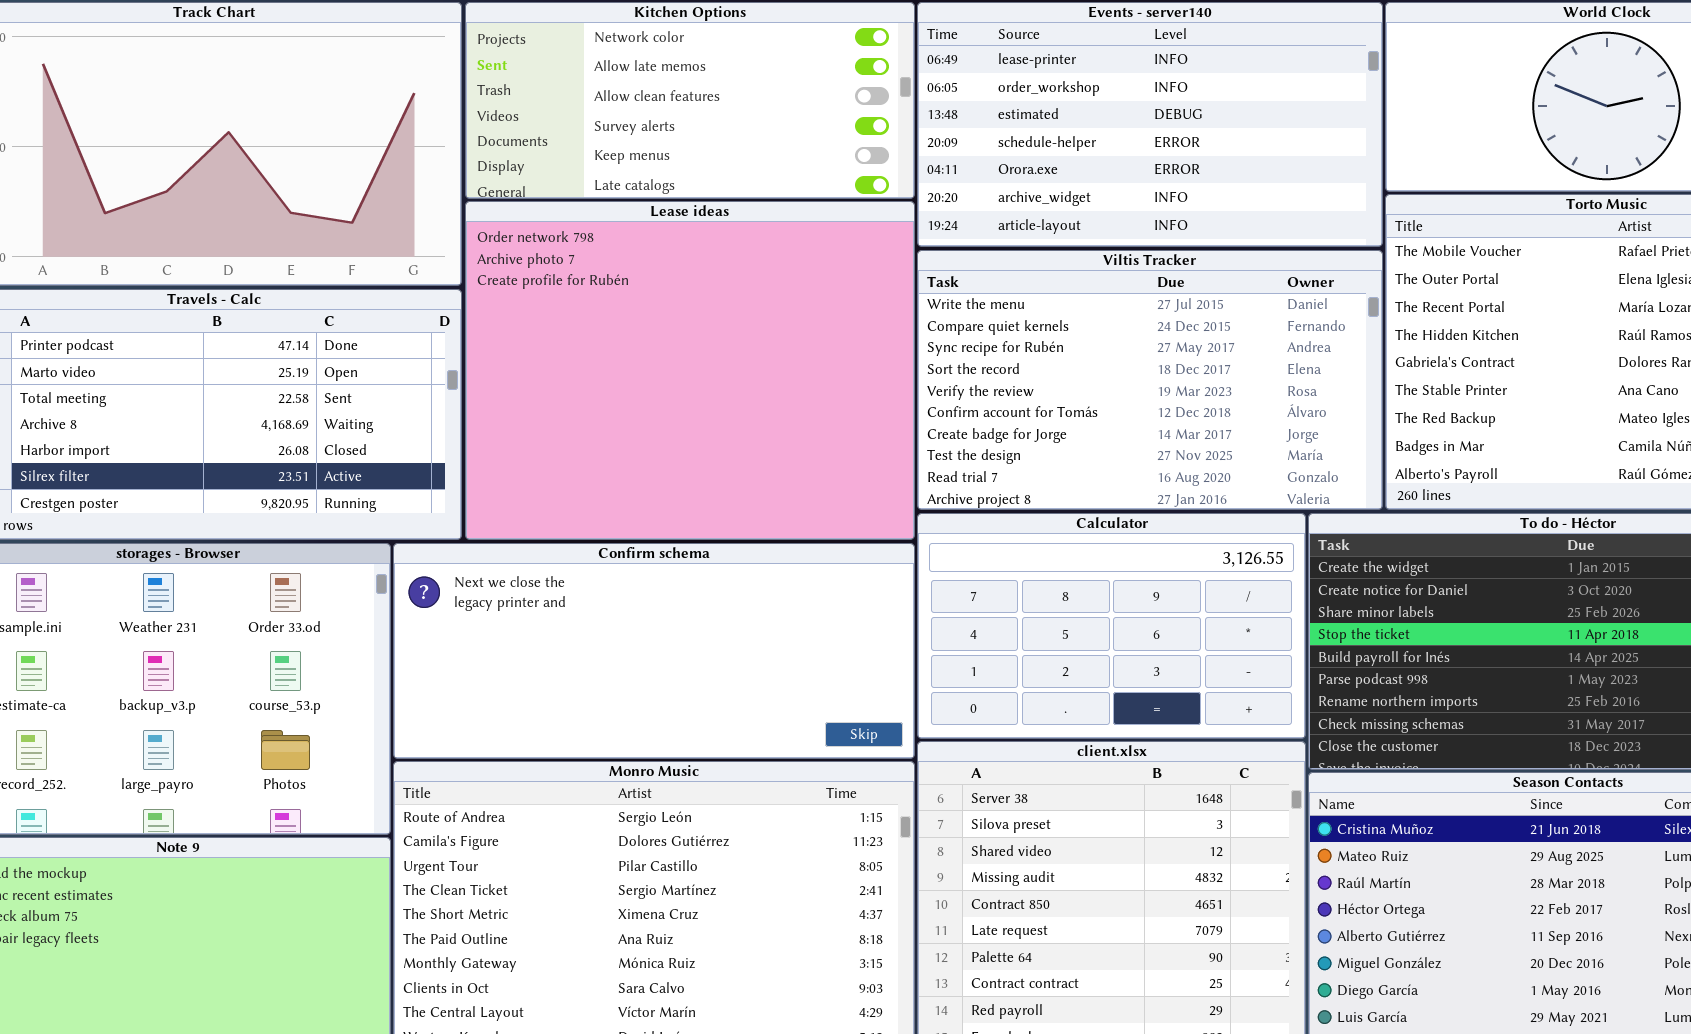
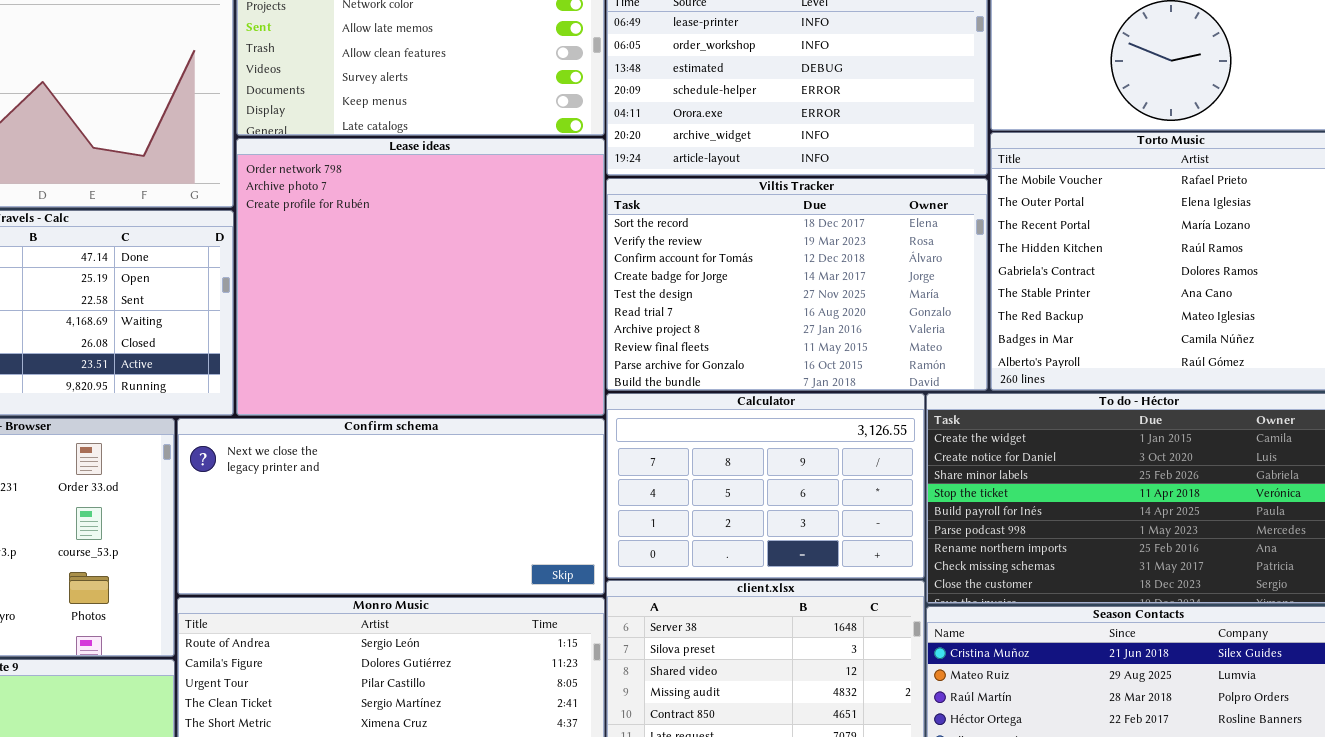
Viltis Tracker: [917,250,1383,510] -> [606,178,988,391], scrolled down 3 rows

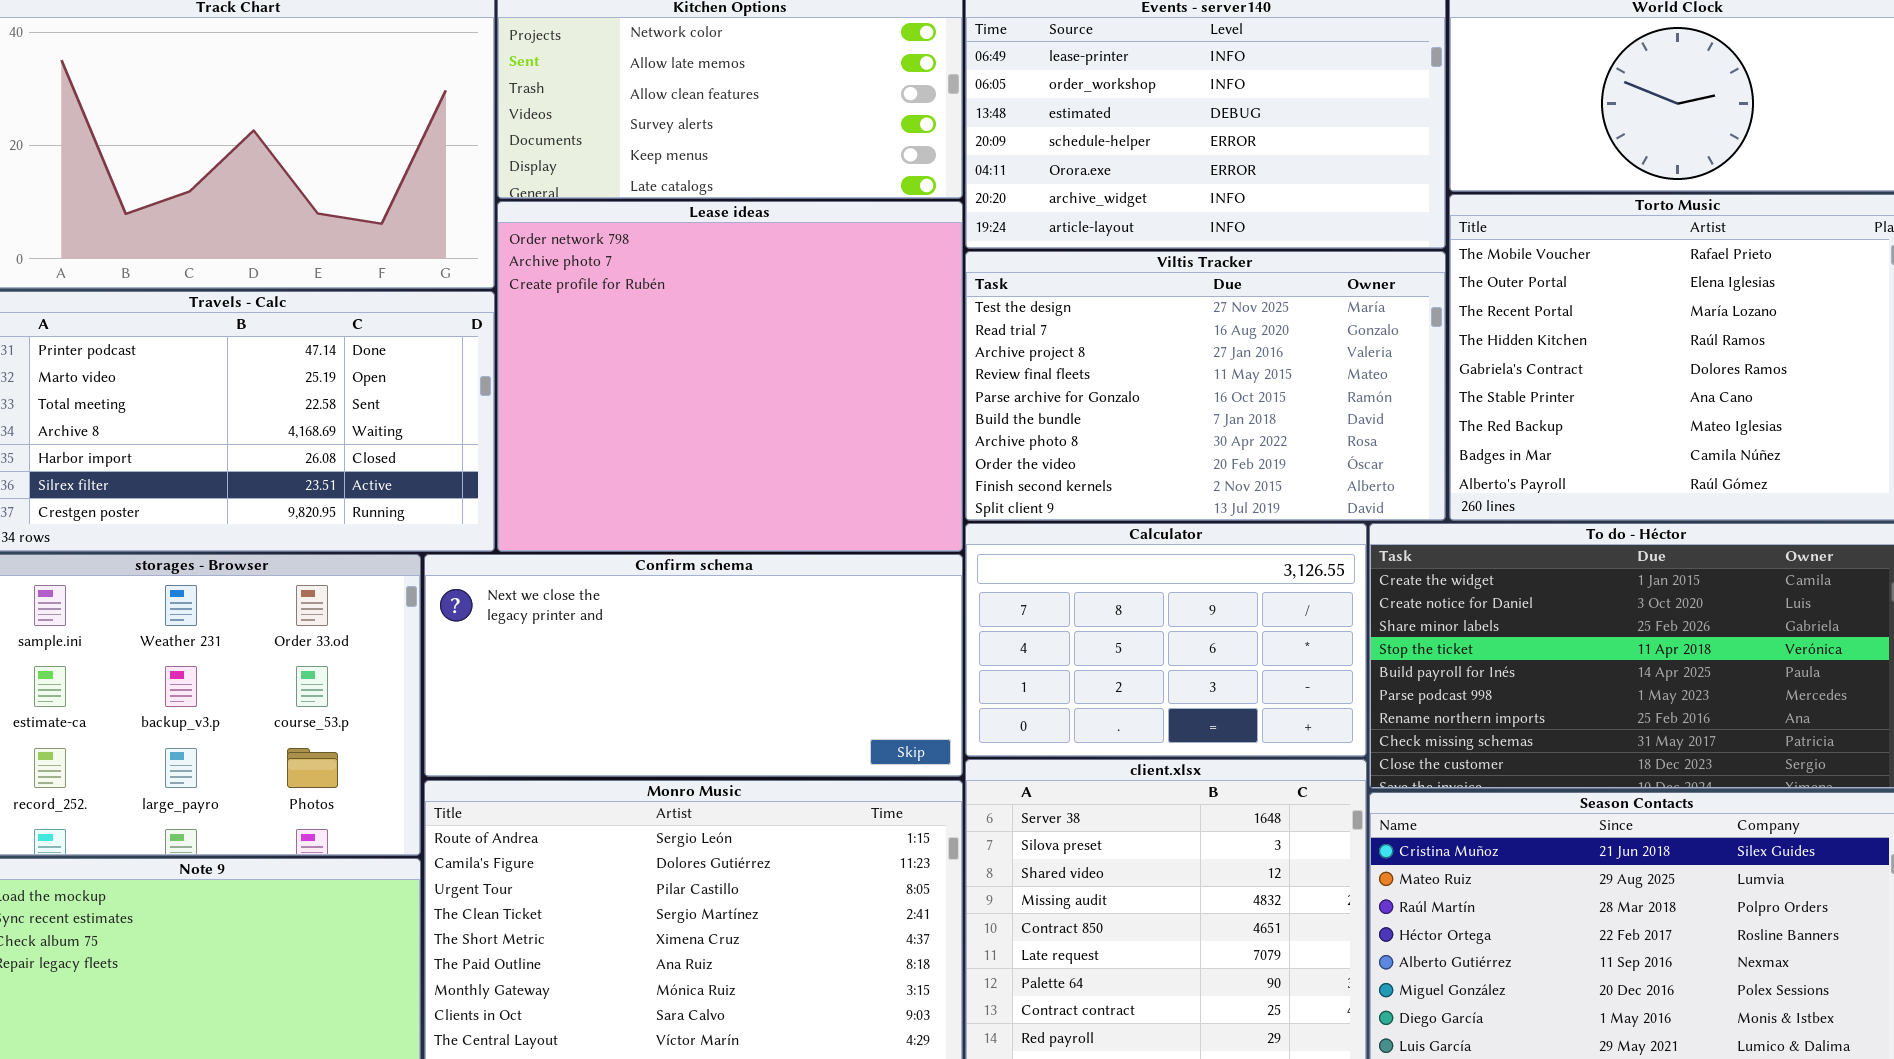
Viltis Tracker: [606,178,988,391] -> [965,251,1446,521], scrolled down 4 rows

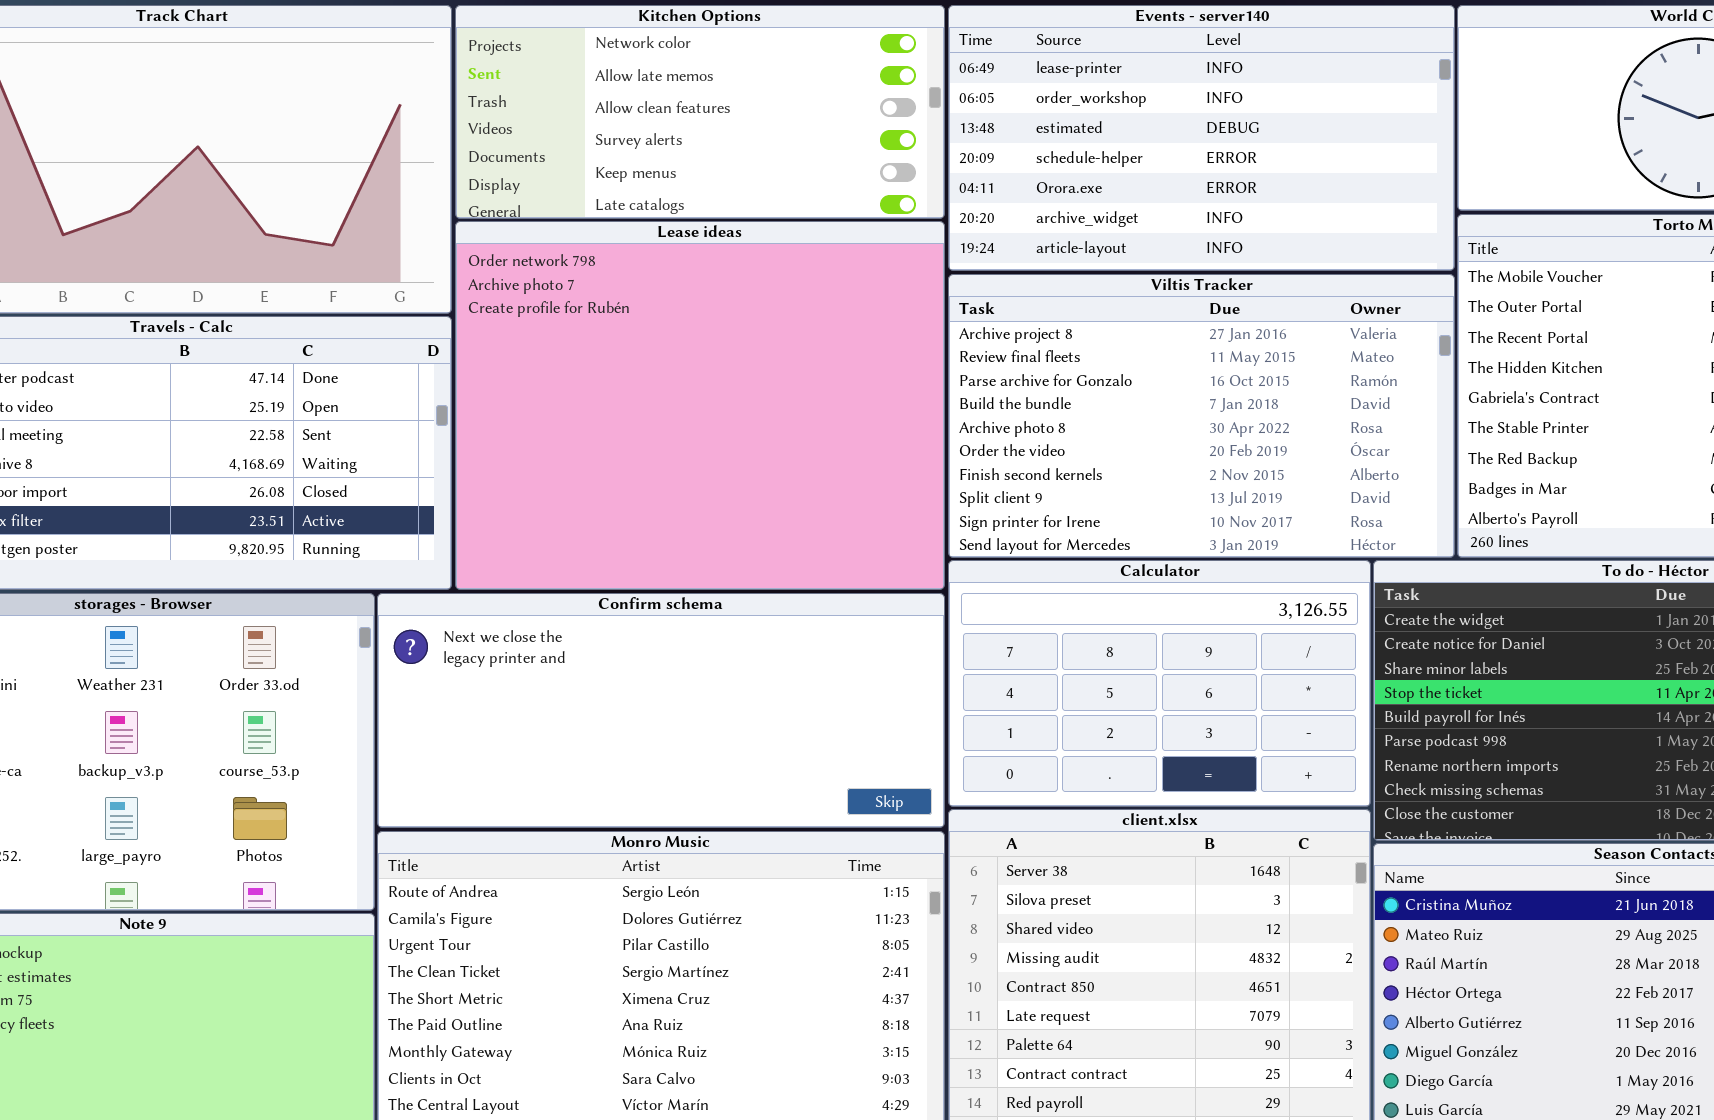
Viltis Tracker: [965,251,1446,521] -> [948,274,1455,558], scrolled down 2 rows

